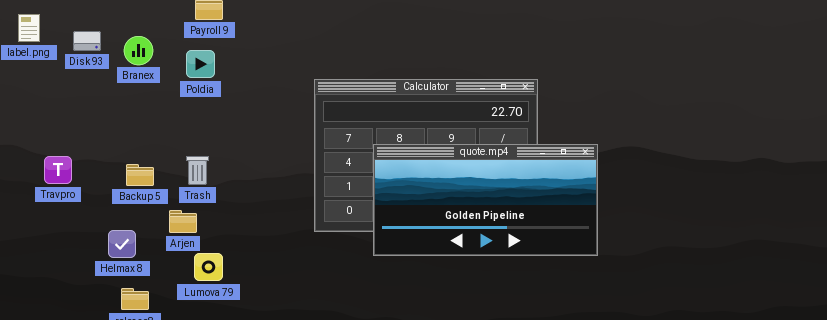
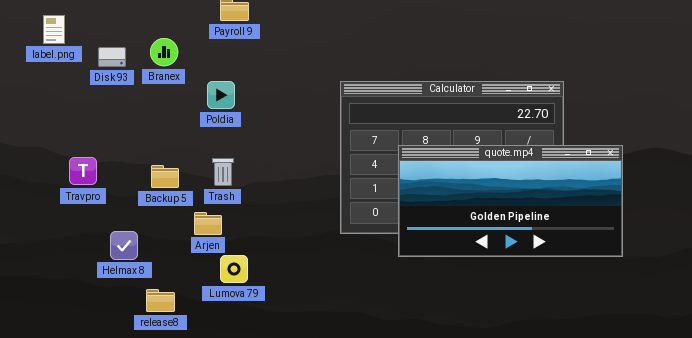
Disk 93: [73,31,101,51] -> [98,47,126,67], moved
Poldia: [186,50,215,78] -> [207,81,235,109], moved
Helmax 8: [108,230,136,258] -> [110,231,138,260], moved

